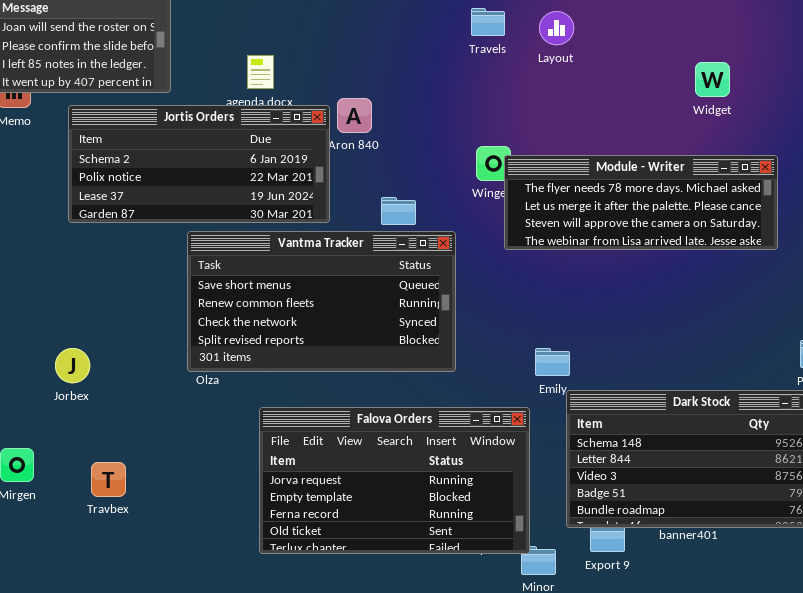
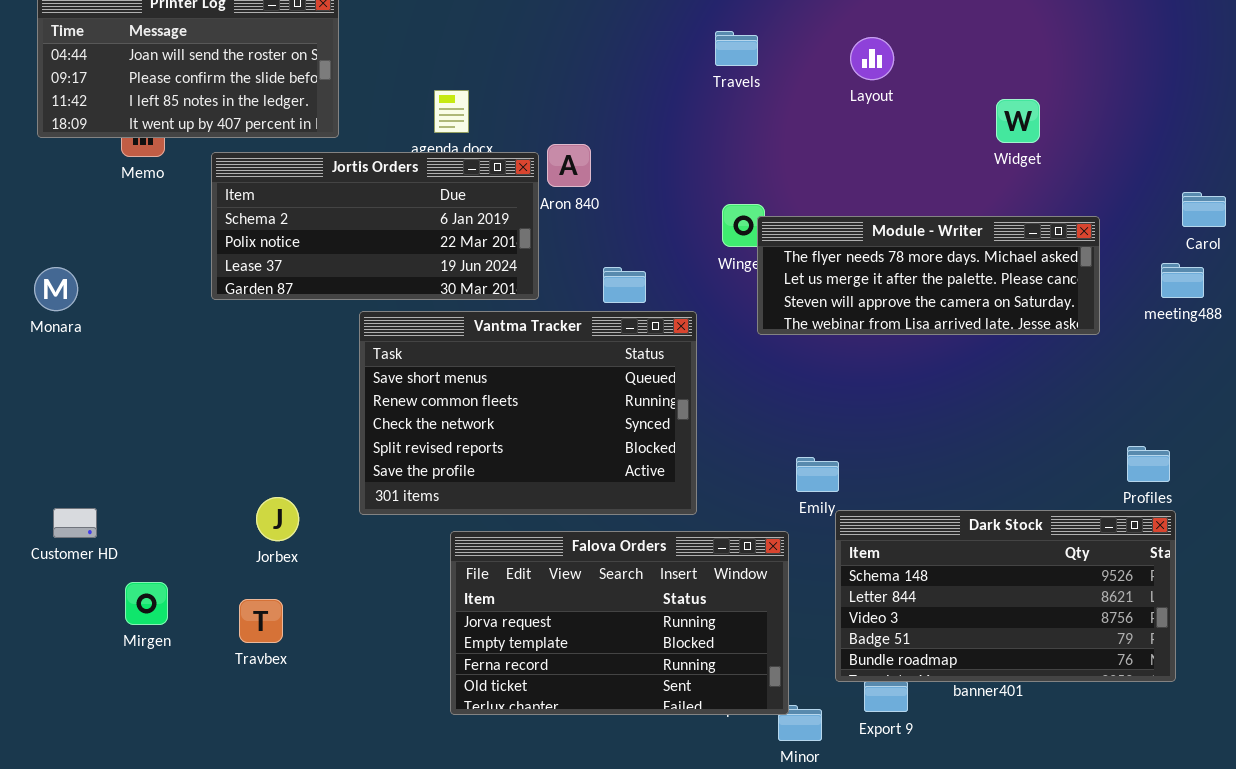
Layout: [539,11,574,45] -> [850,37,894,80], moved
Vantma Tracker: [187,231,456,372] -> [359,311,697,515], resized
Jorbex: [55,348,90,383] -> [256,497,299,541], moved

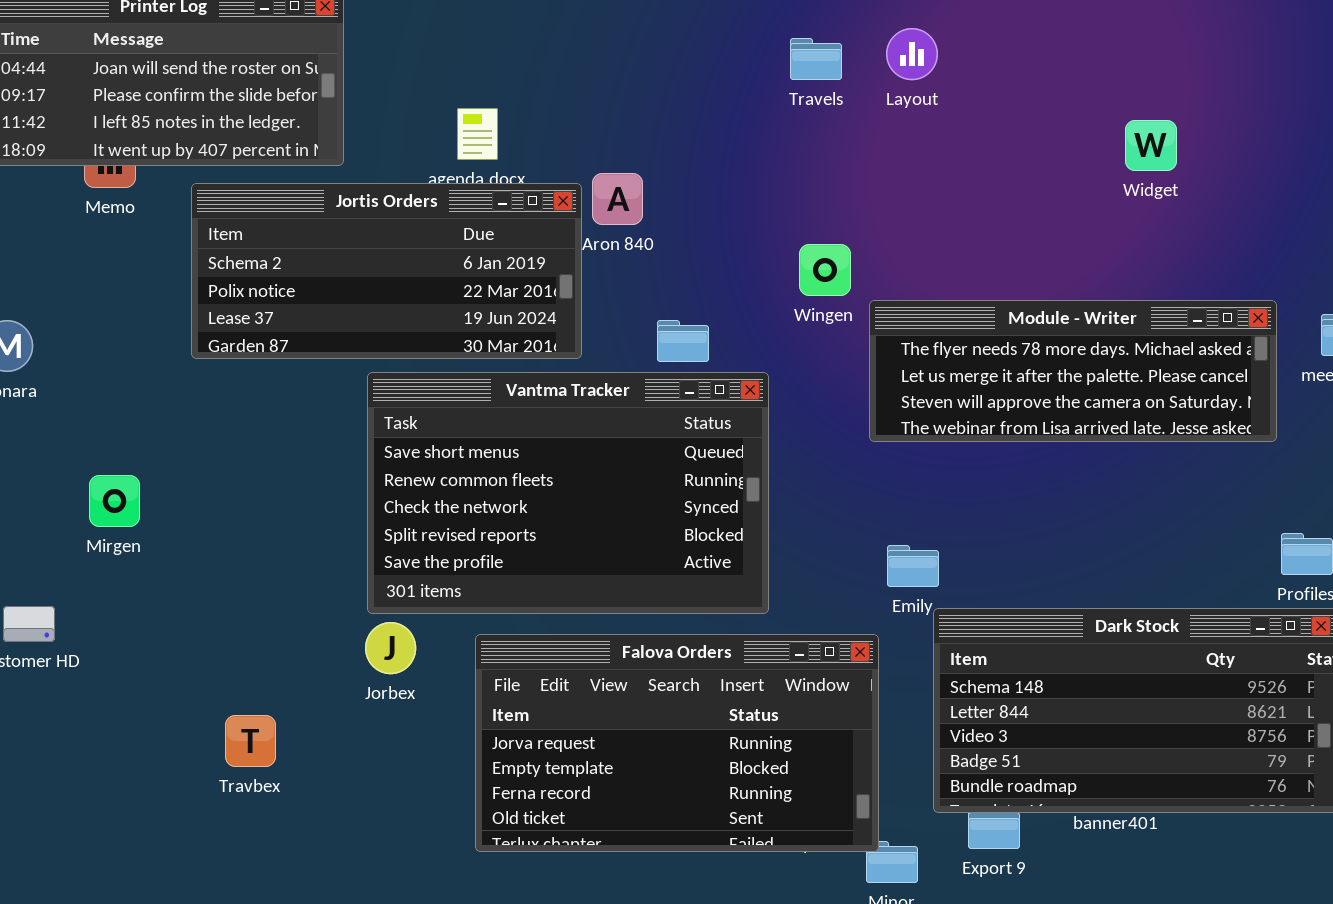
Layout: [850,37,894,80] -> [886,28,938,80], moved
Module - Writer: [757,216,1100,335] -> [869,300,1277,442], moved
Jorbex: [256,497,299,541] -> [365,622,416,674], moved
Mirgen: [125,582,168,625] -> [89,475,140,527], moved

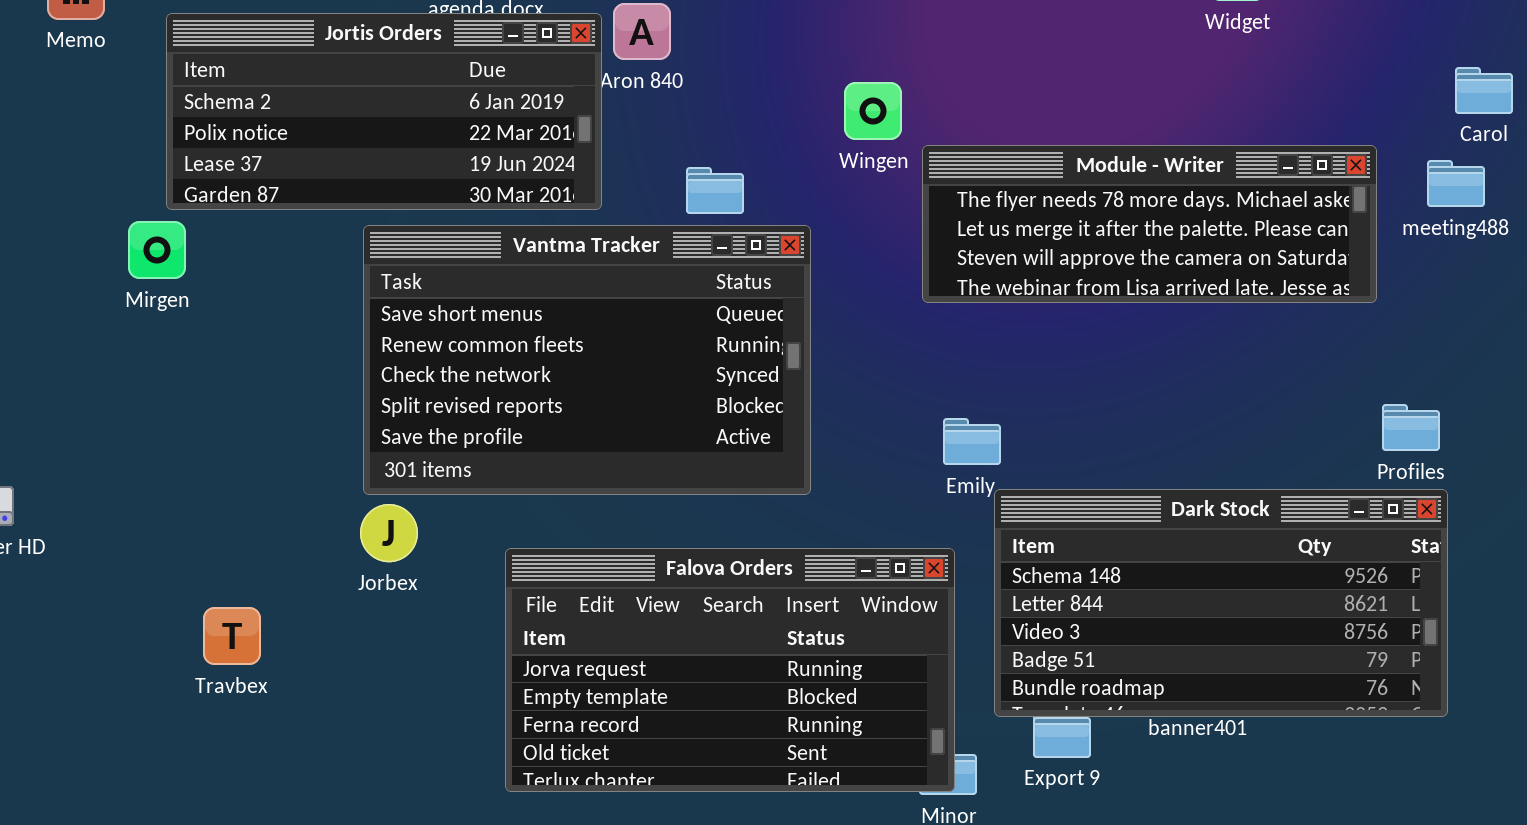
Mirgen: [89,475,140,527] -> [128,221,186,279], moved
Falova Orders: [475,634,879,852] -> [505,548,955,792], moved

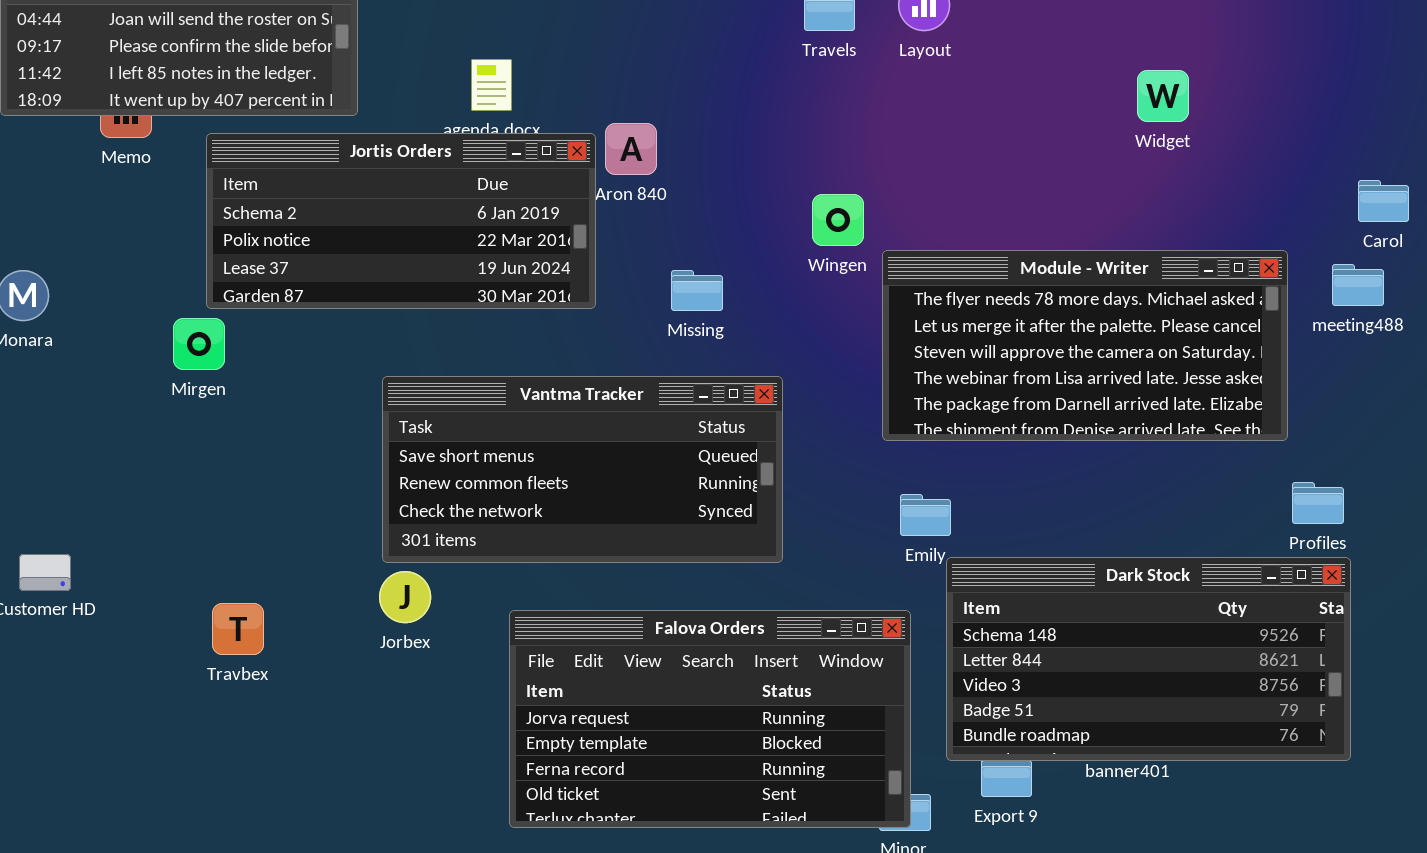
Module - Writer: [922,145,1377,303] -> [882,250,1288,441], resized
Vantma Tracker: [363,225,811,495] -> [382,376,783,563], resized
Travbex: [203,607,261,665] -> [212,603,264,655], moved

